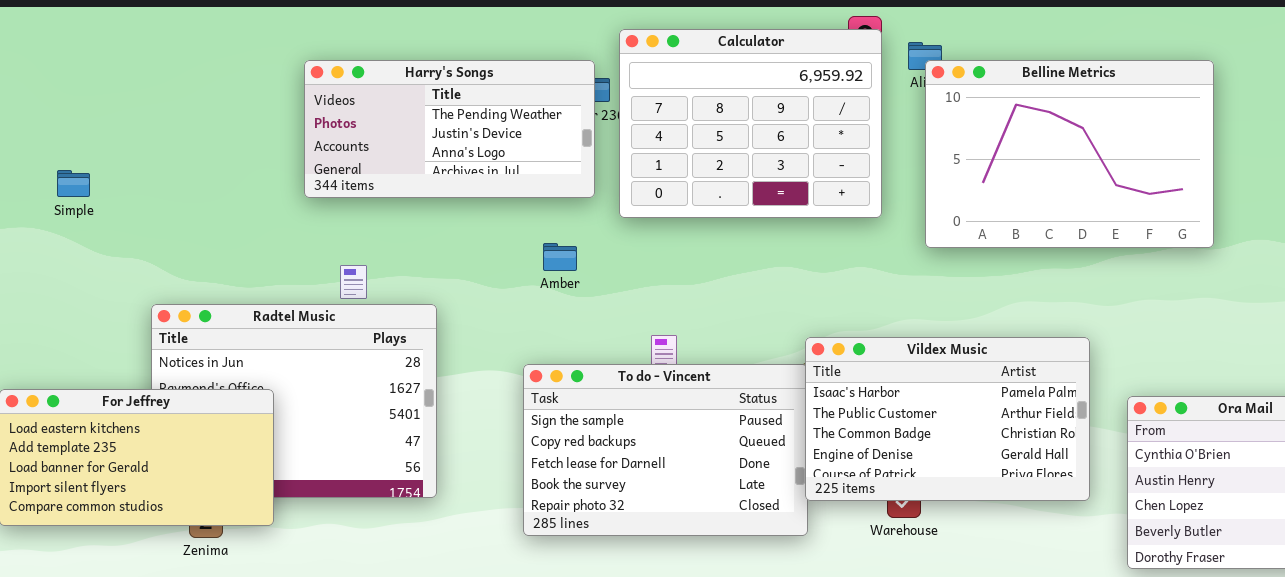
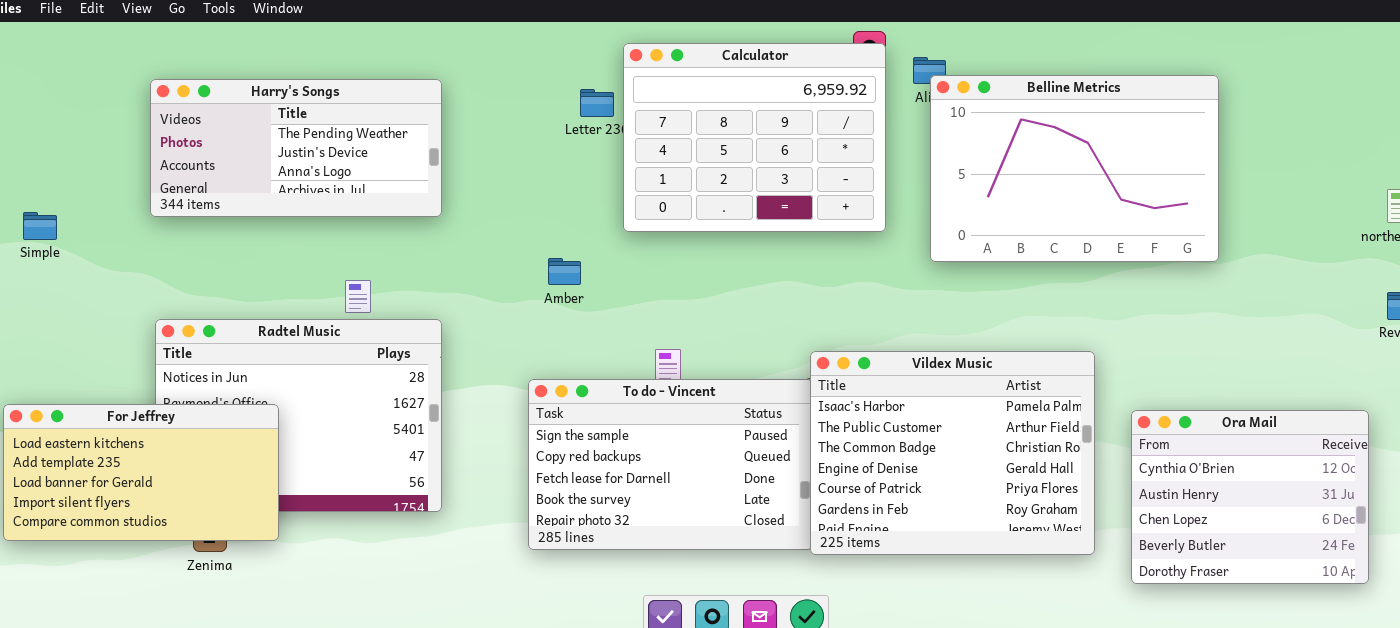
Harry's Songs: [304,60,595,198] -> [150,79,442,217], moved
Simple: [57,170,90,197] -> [23,212,57,240], moved
Vildex Music: [805,337,1090,501] -> [810,351,1095,555], resized

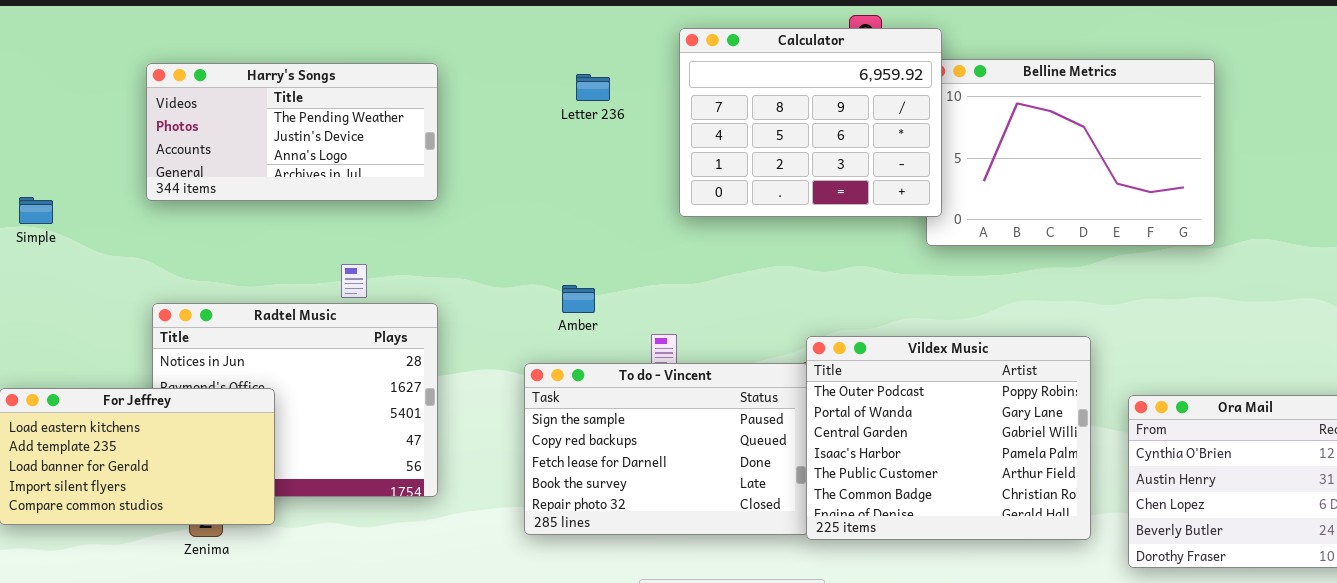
Calculator: [623,43,886,232] -> [679,28,942,217], moved
Amber: [548,258,581,285] -> [562,285,595,313], moved
Vildex Music: [810,351,1095,555] -> [806,336,1091,540], scrolled up 3 rows

